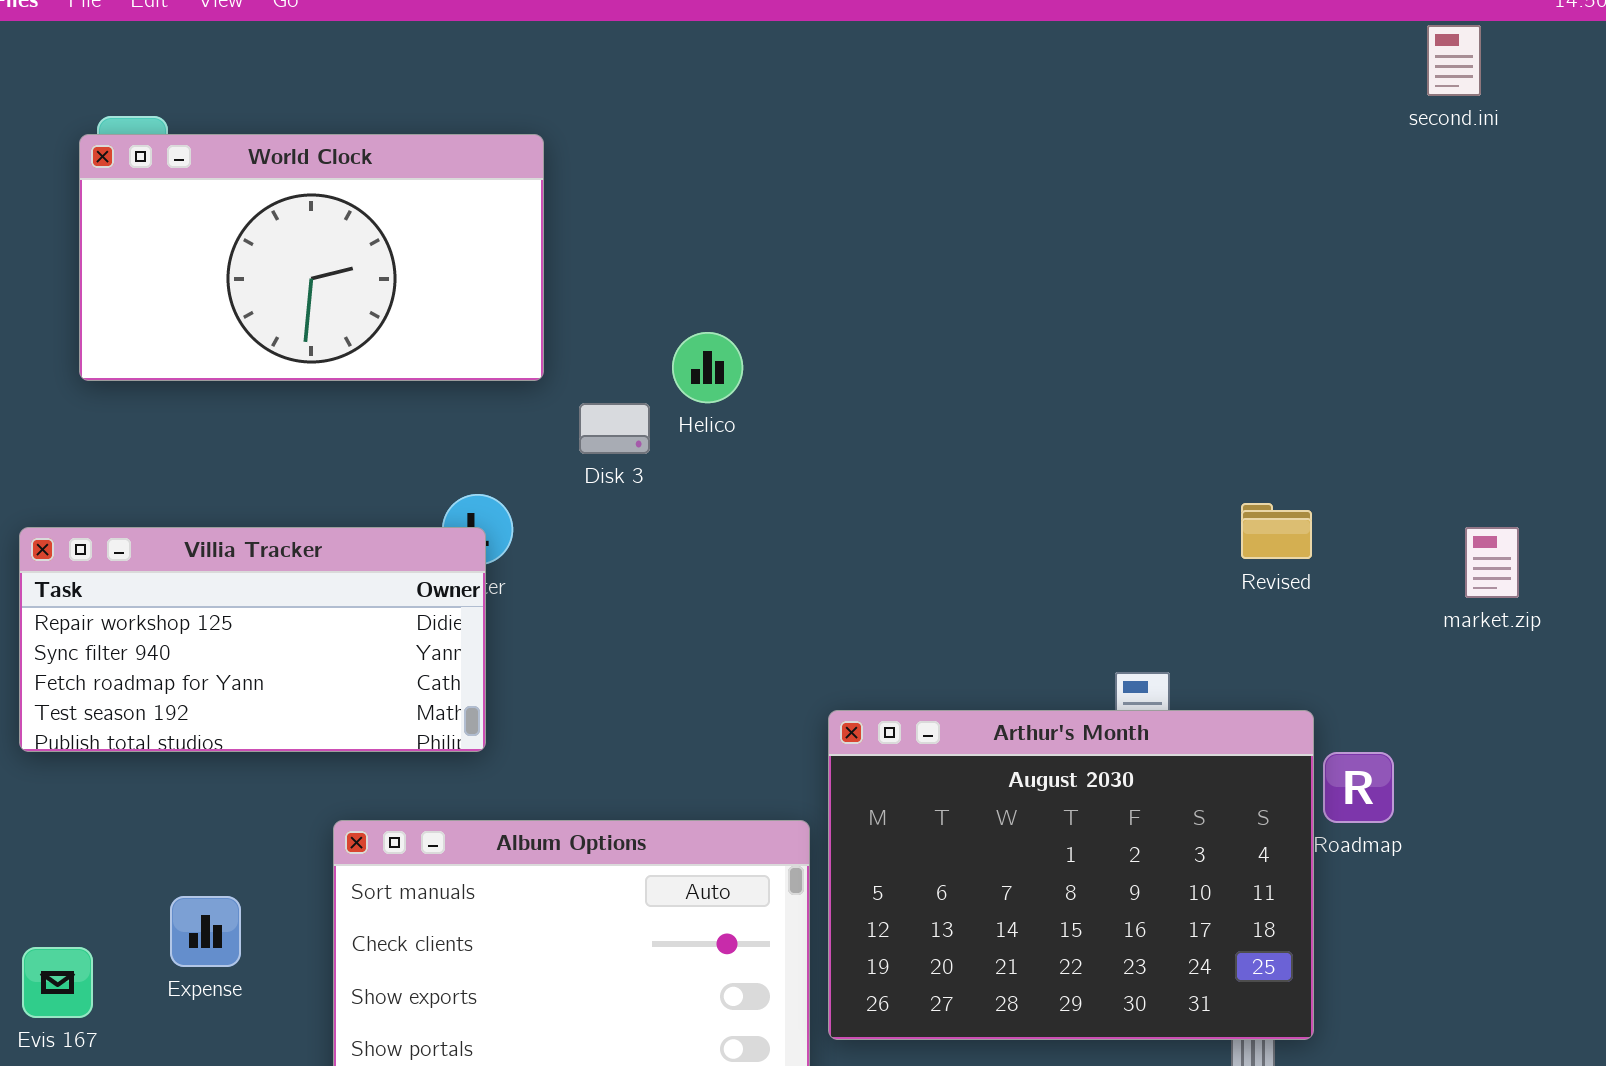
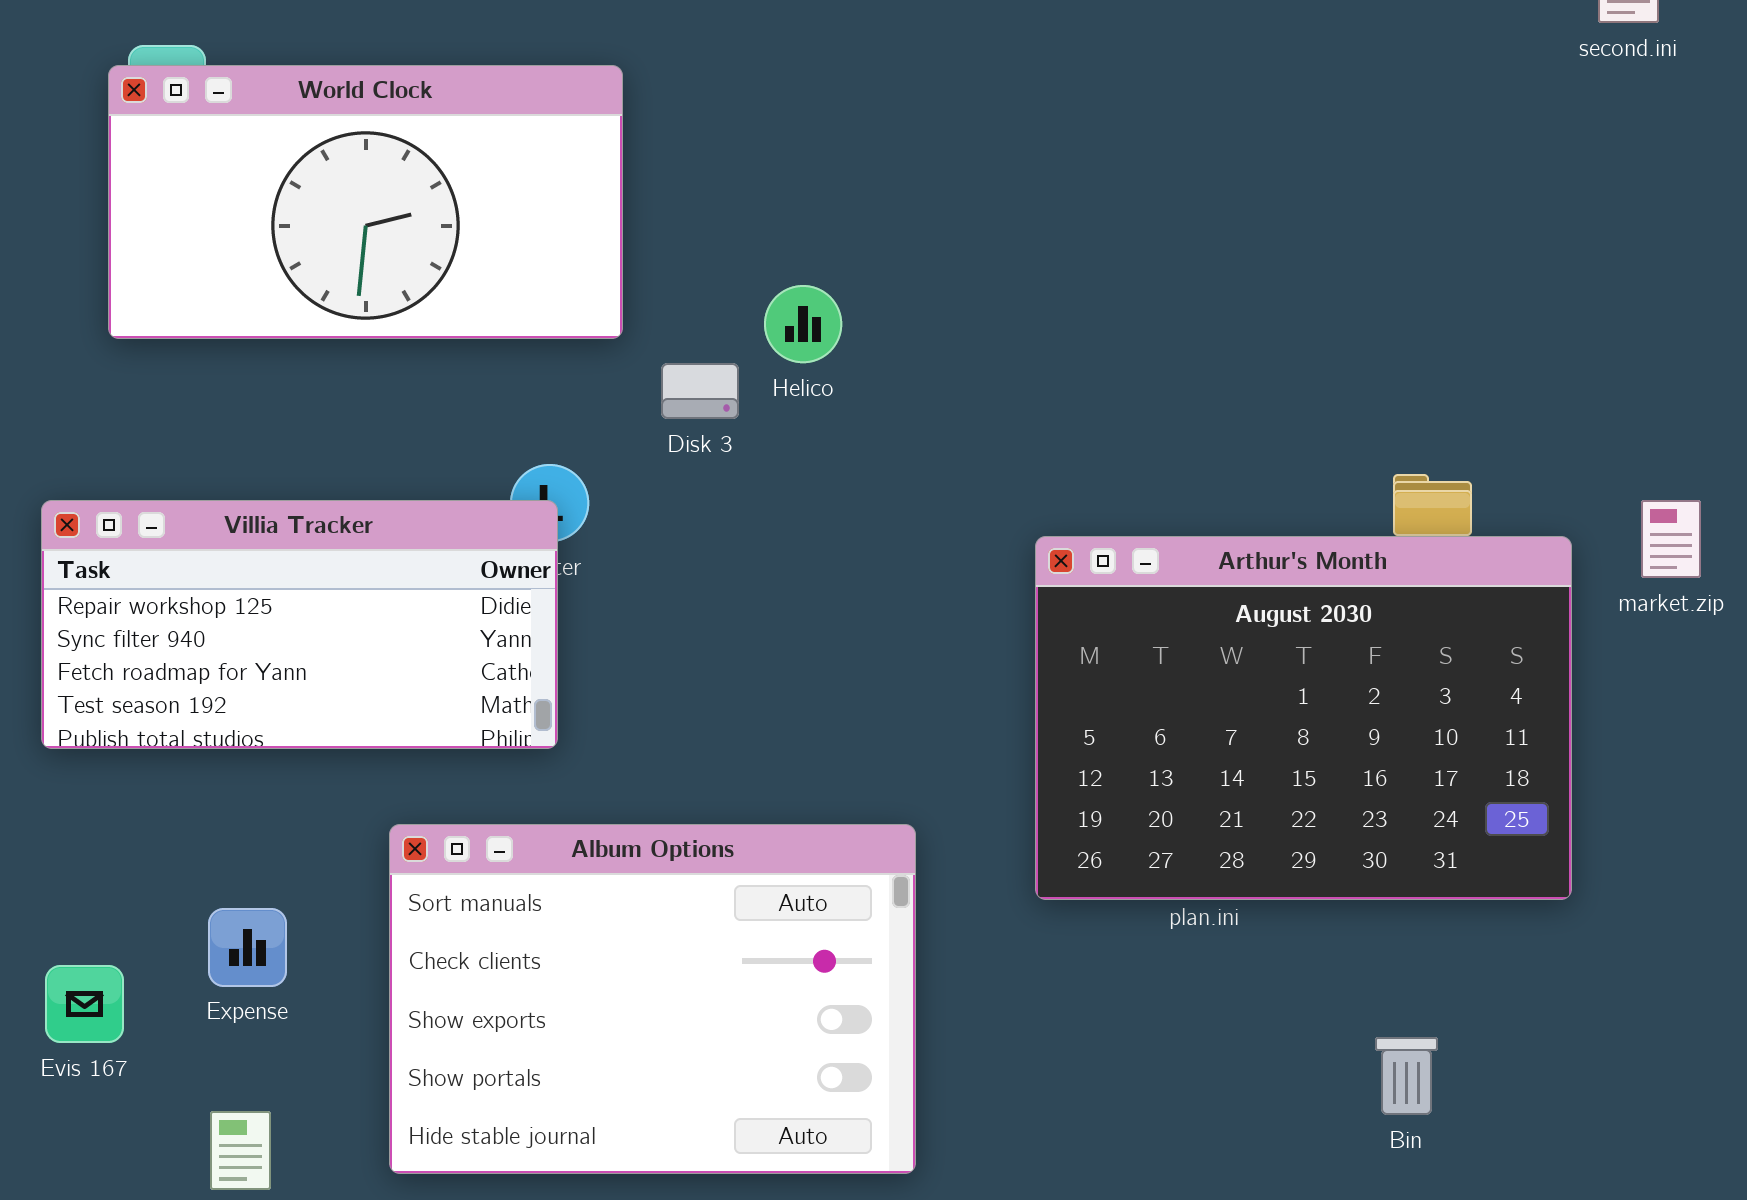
Arthur's Month: [828,710,1314,1040] -> [1035,536,1572,900], moved

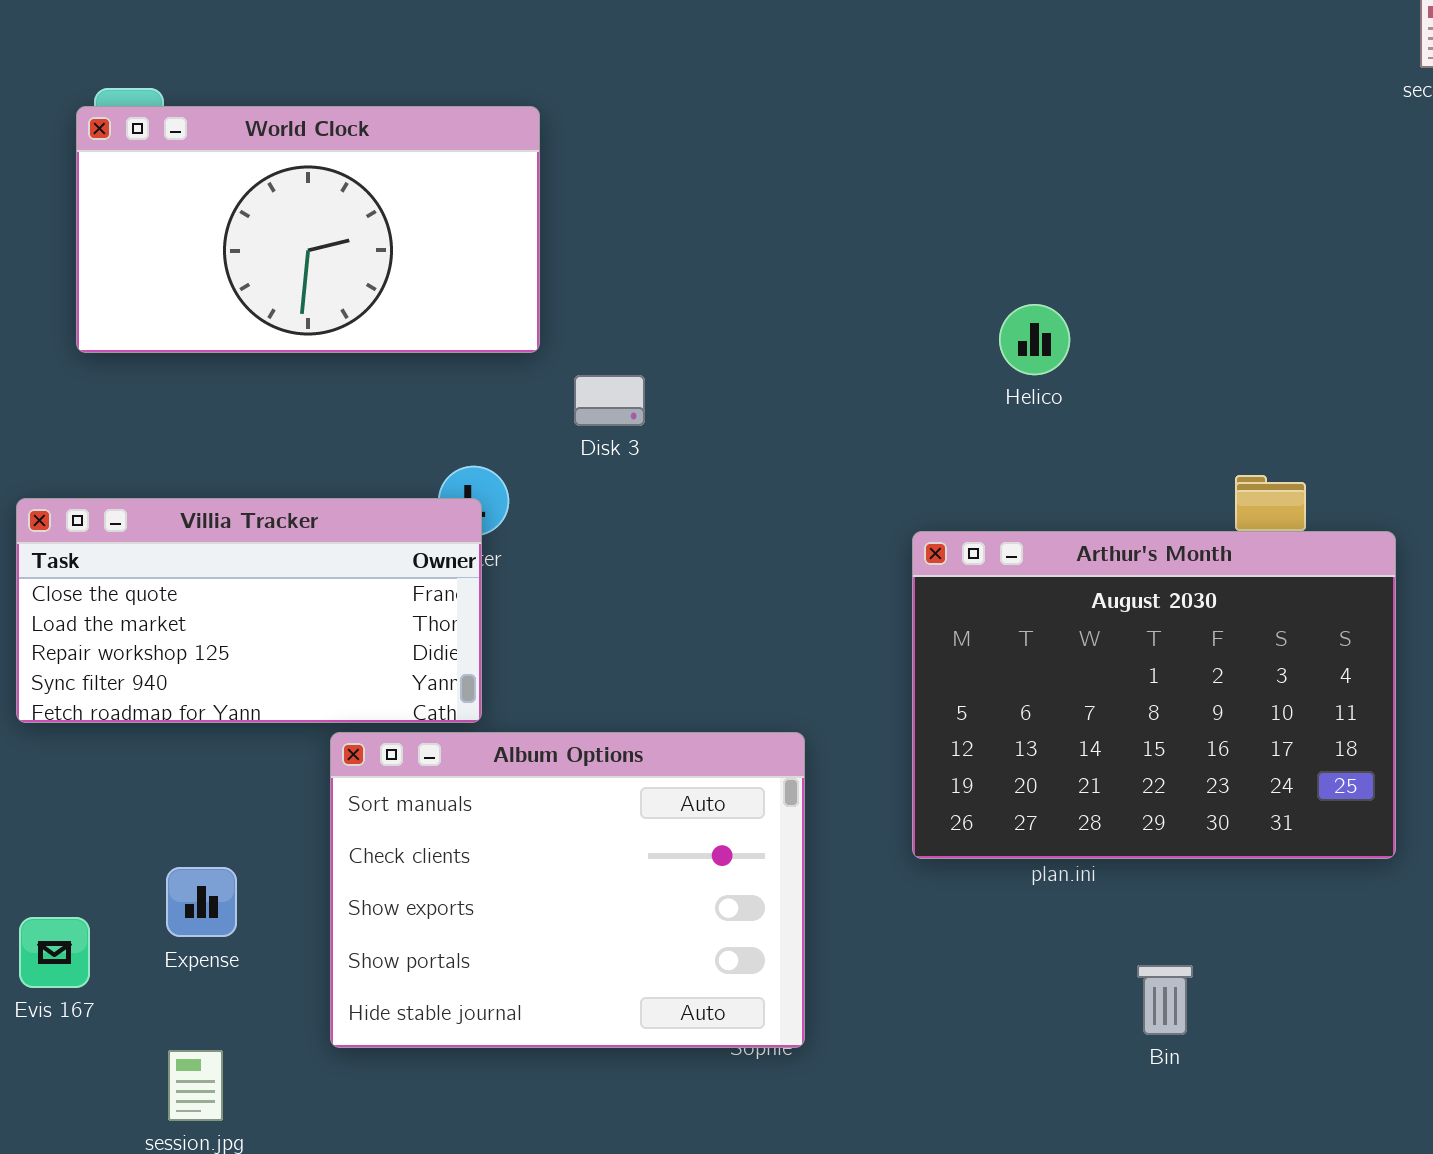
Helico: [764,285,842,363] -> [999,304,1070,375], moved
Villia Tracker: [41,500,558,749] -> [16,498,482,723], scrolled up 2 rows
Album Options: [389,824,916,1174] -> [330,732,805,1048], moved
Bin: [1375,1037,1438,1115] -> [1137,965,1193,1035], moved

